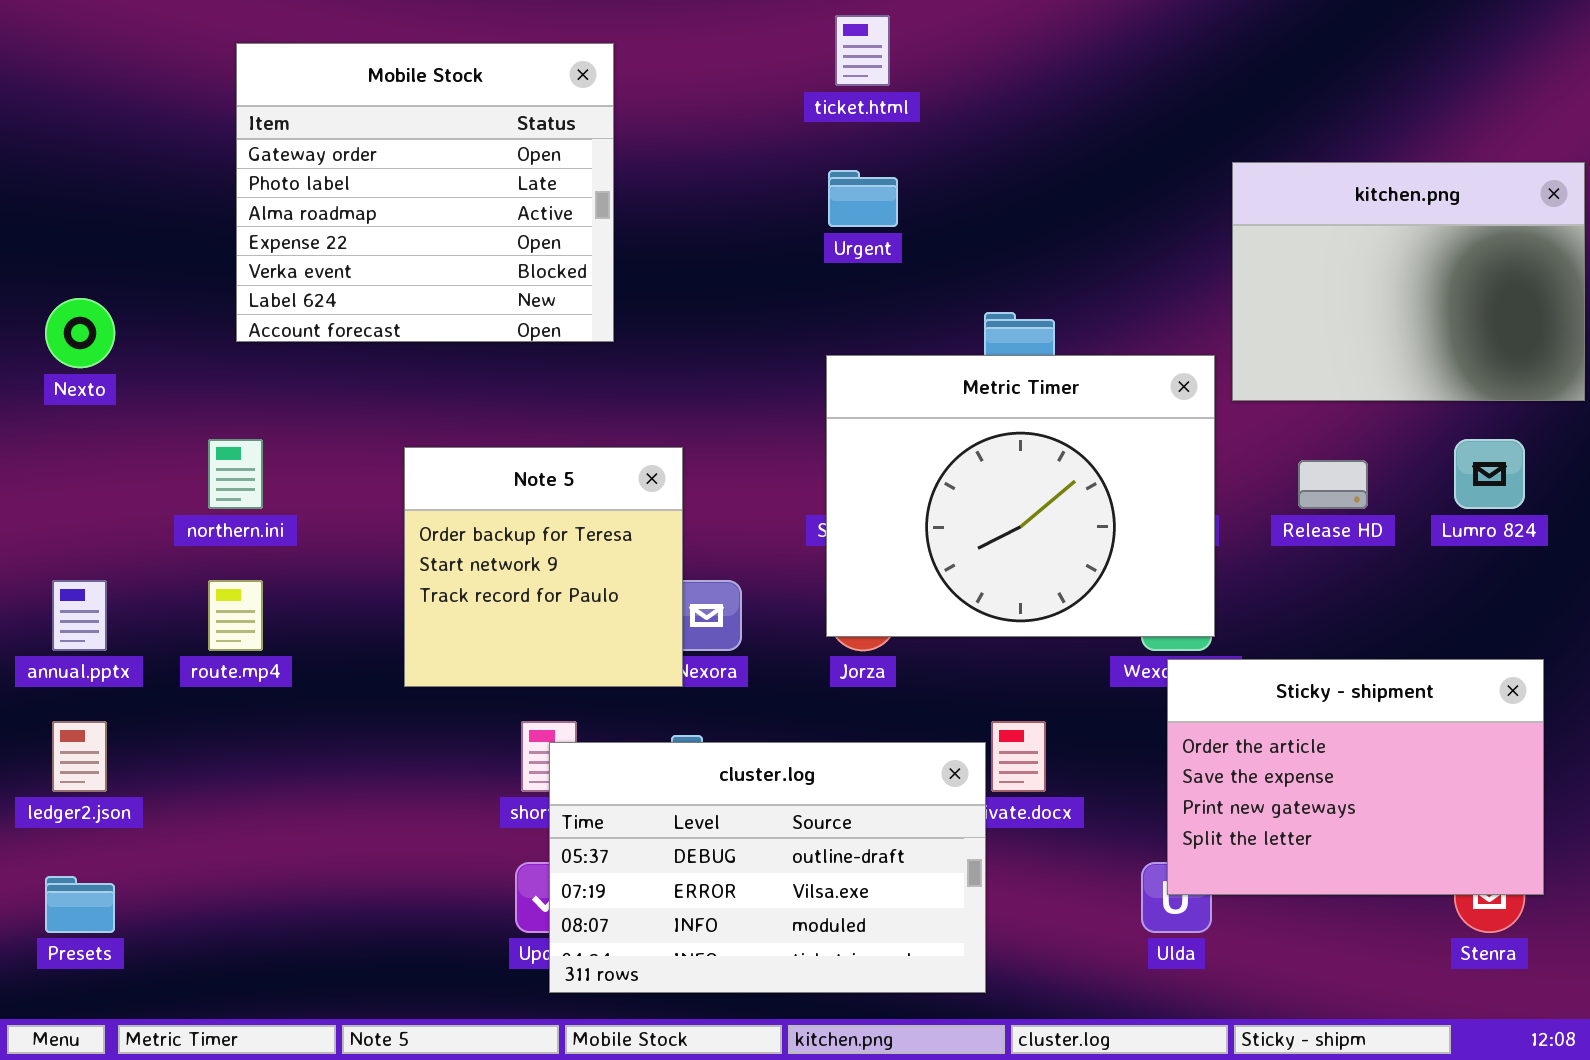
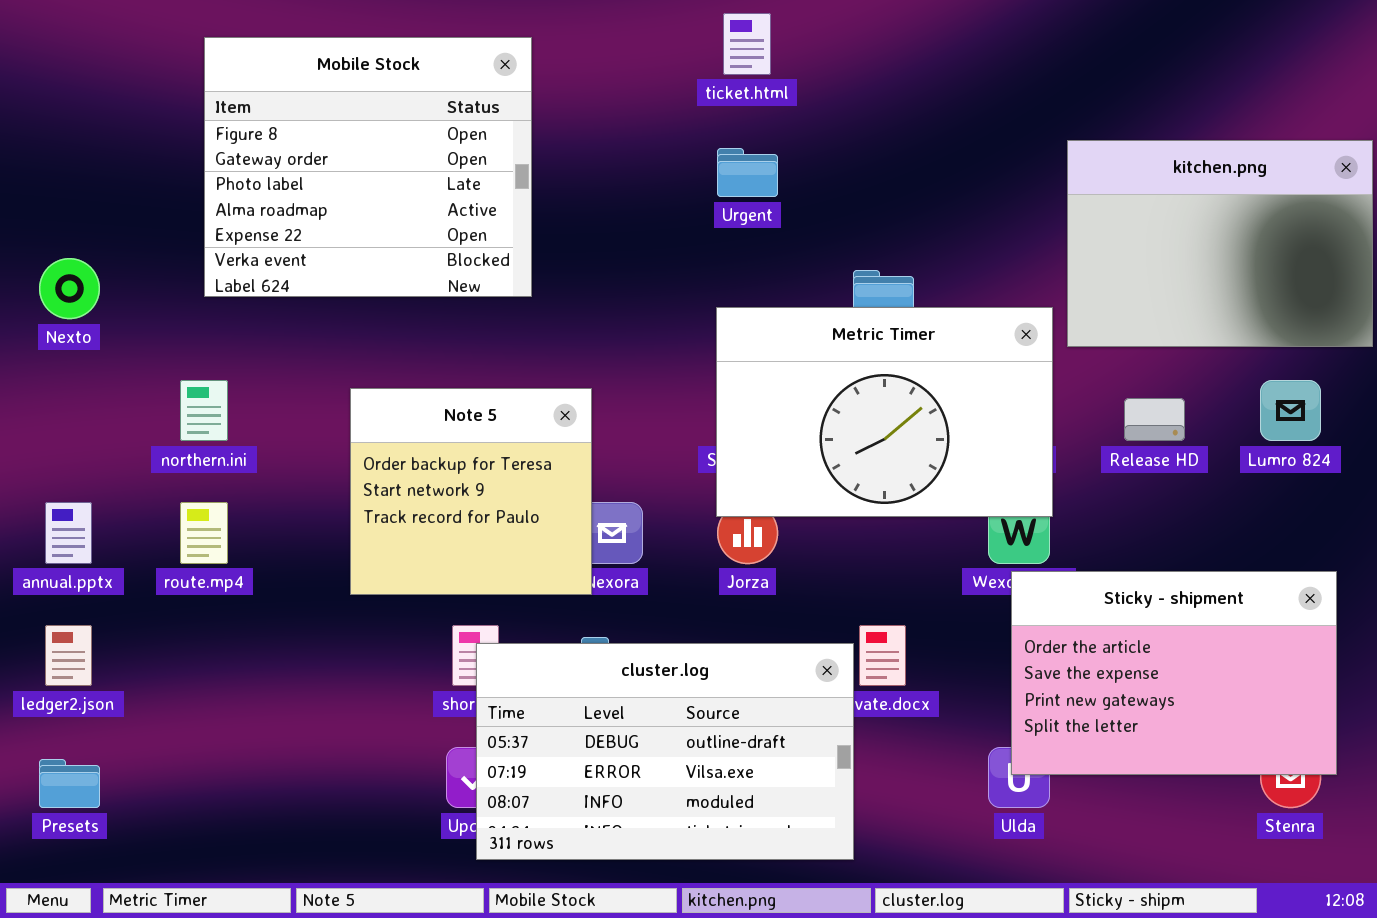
Mobile Stock: [236,43,614,342] -> [204,37,532,297], scrolled up 1 row
Metric Timer: [826,355,1215,637] -> [716,307,1053,517], resized

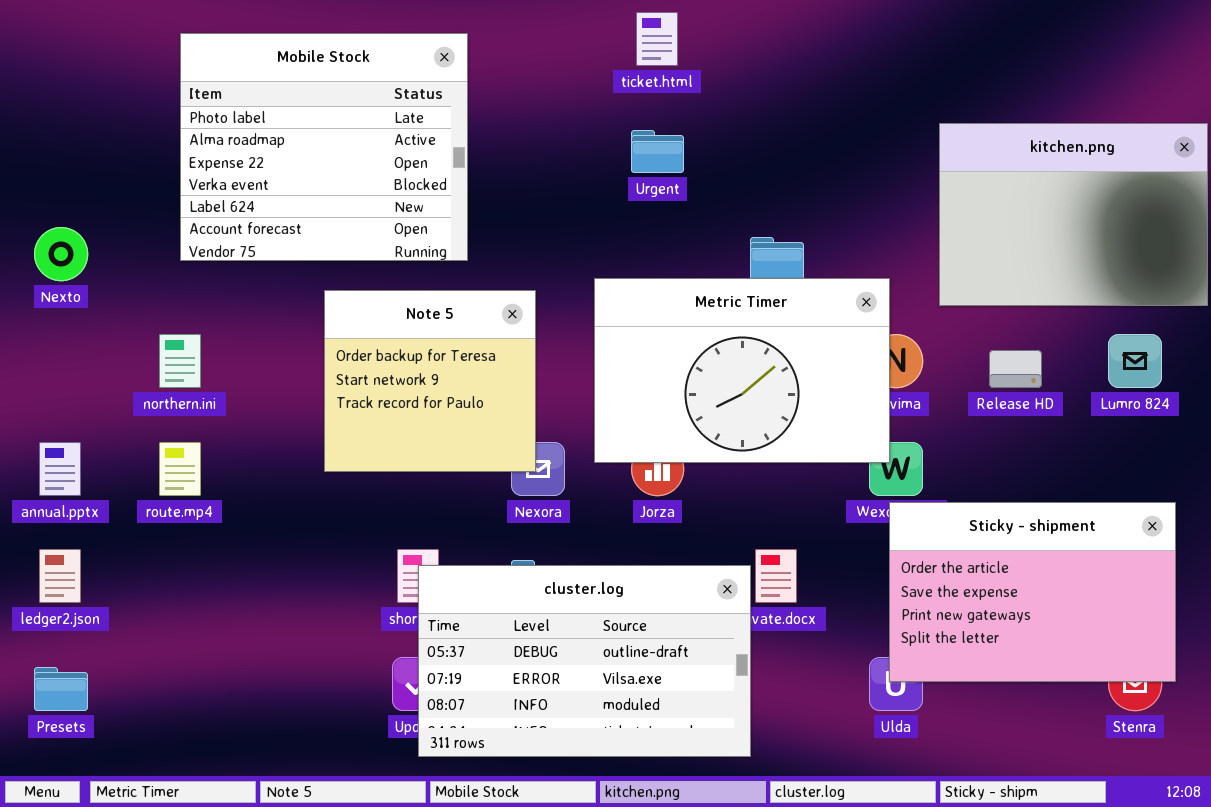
Mobile Stock: [204,37,532,297] -> [180,33,468,261], scrolled down 2 rows
Metric Timer: [716,307,1053,517] -> [594,278,890,463], moved
Note 5: [350,388,592,595] -> [324,290,536,472], moved

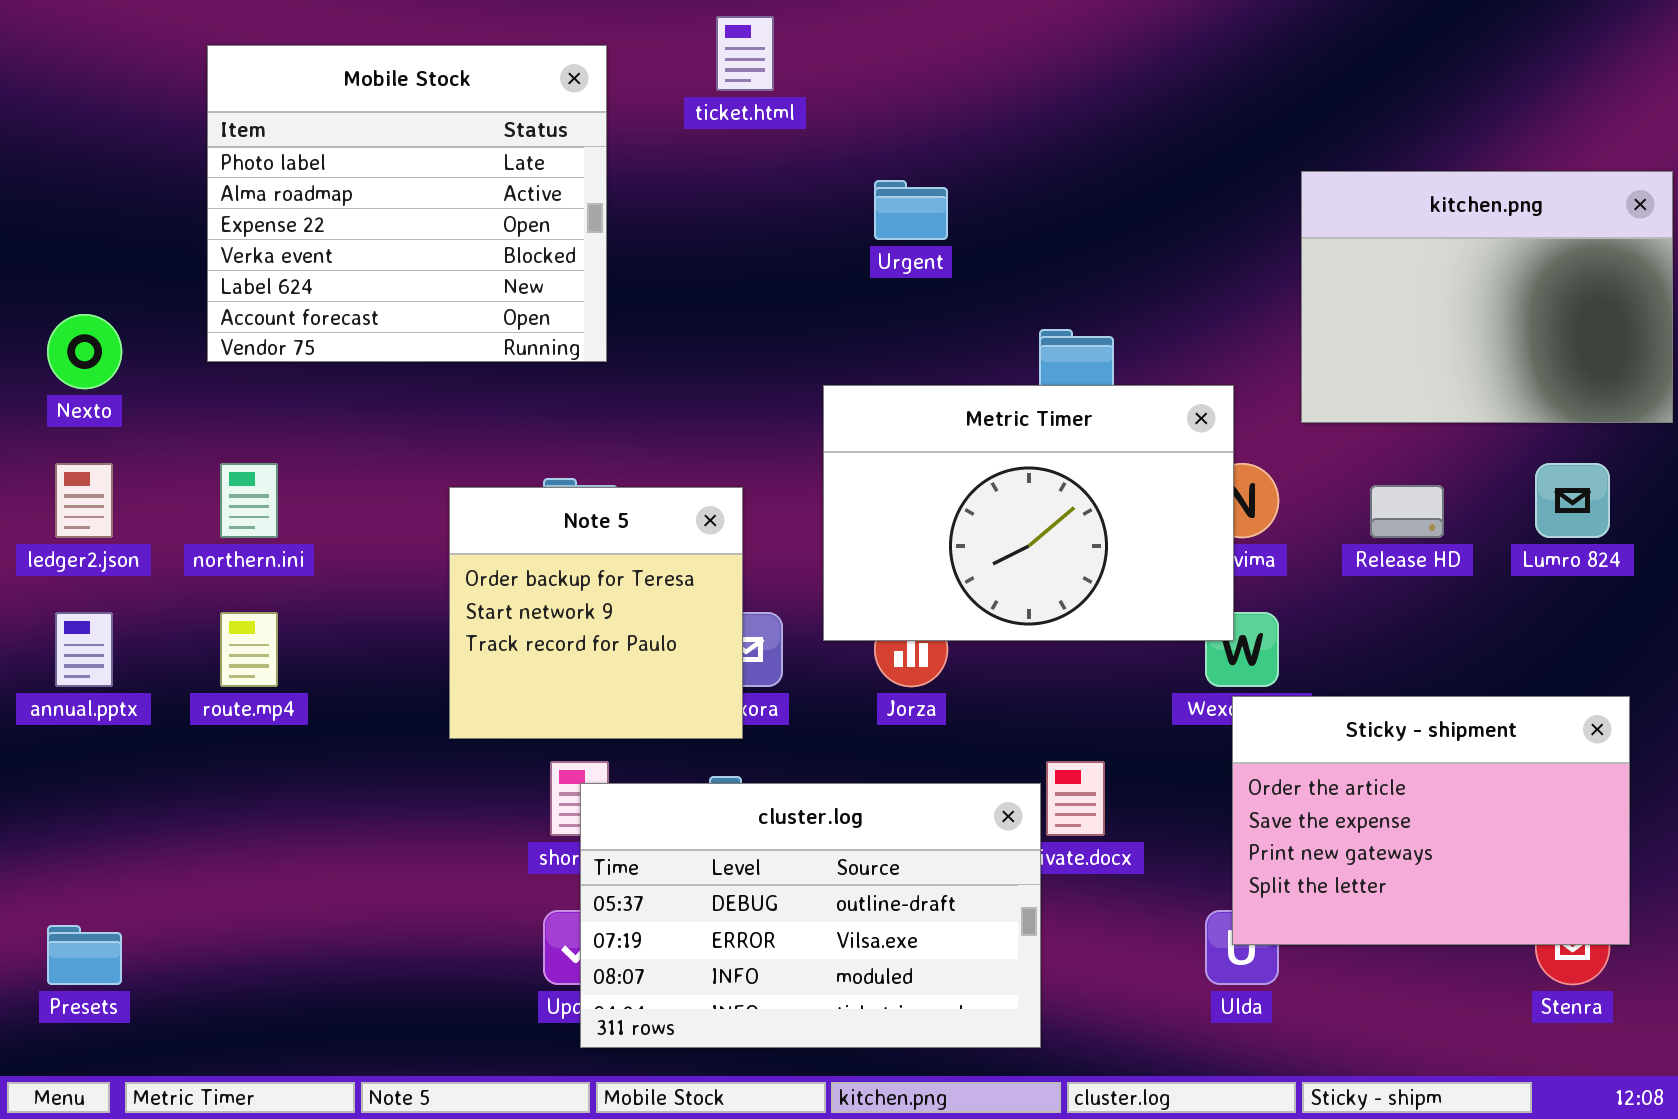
ticket.html: [636,12,678,66] -> [716,16,774,91], moved
Mobile Stock: [180,33,468,261] -> [207,45,607,362], moved
Note 5: [324,290,536,472] -> [449,487,743,739], moved
ledger2.json: [39,549,81,603] -> [55,463,113,538], moved

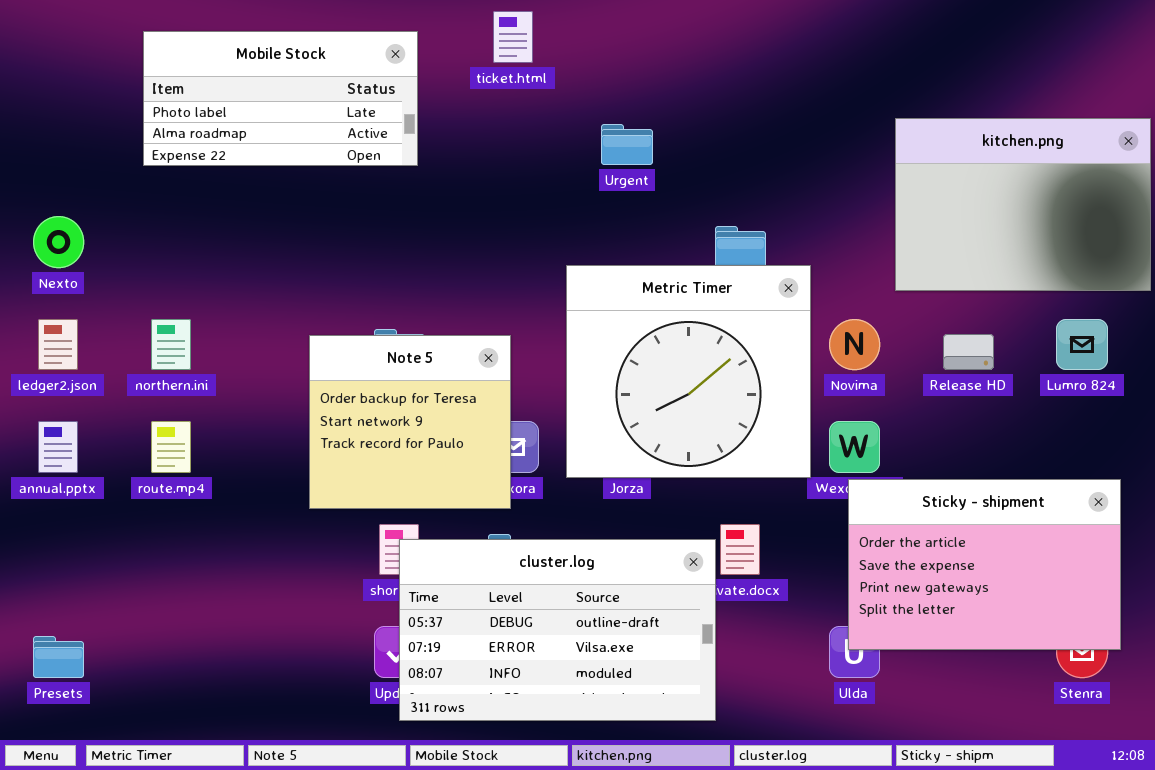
Mobile Stock: [207,45,607,362] -> [143,31,418,166], resized
Metric Timer: [823,385,1234,641] -> [566,265,811,478], resized

